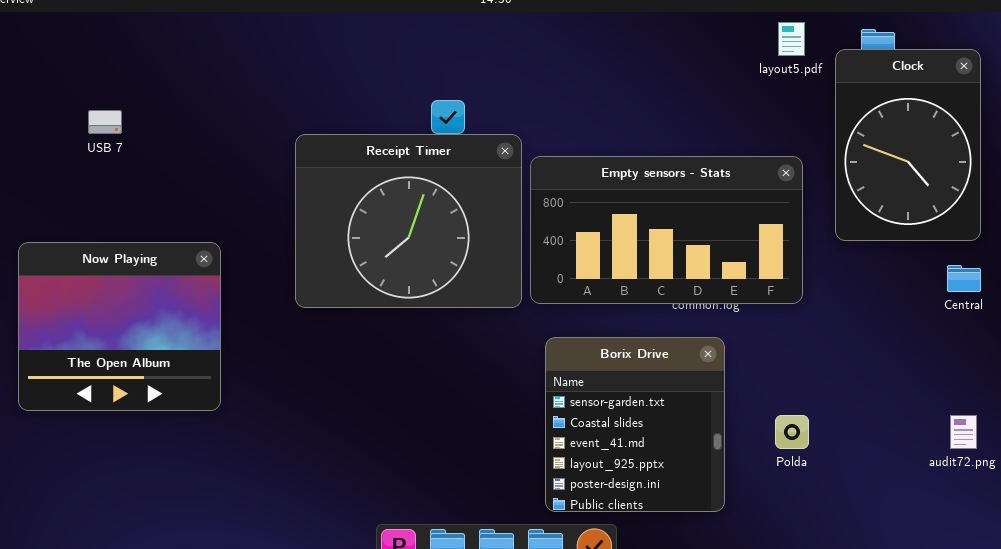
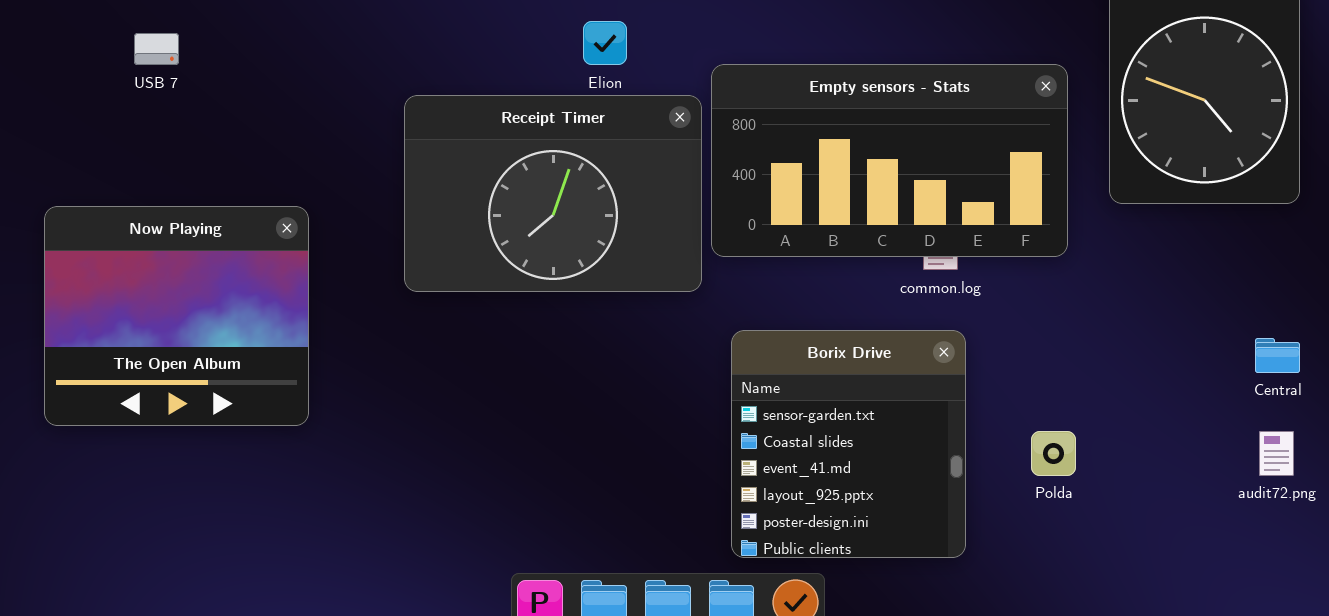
Receipt Timer: [295,134,522,308] -> [404,95,702,292], resized
Empty sensors - Stats: [530,156,803,304] -> [711,64,1068,257], moved
Central: [947,265,981,292] -> [1255,338,1300,373], moved

